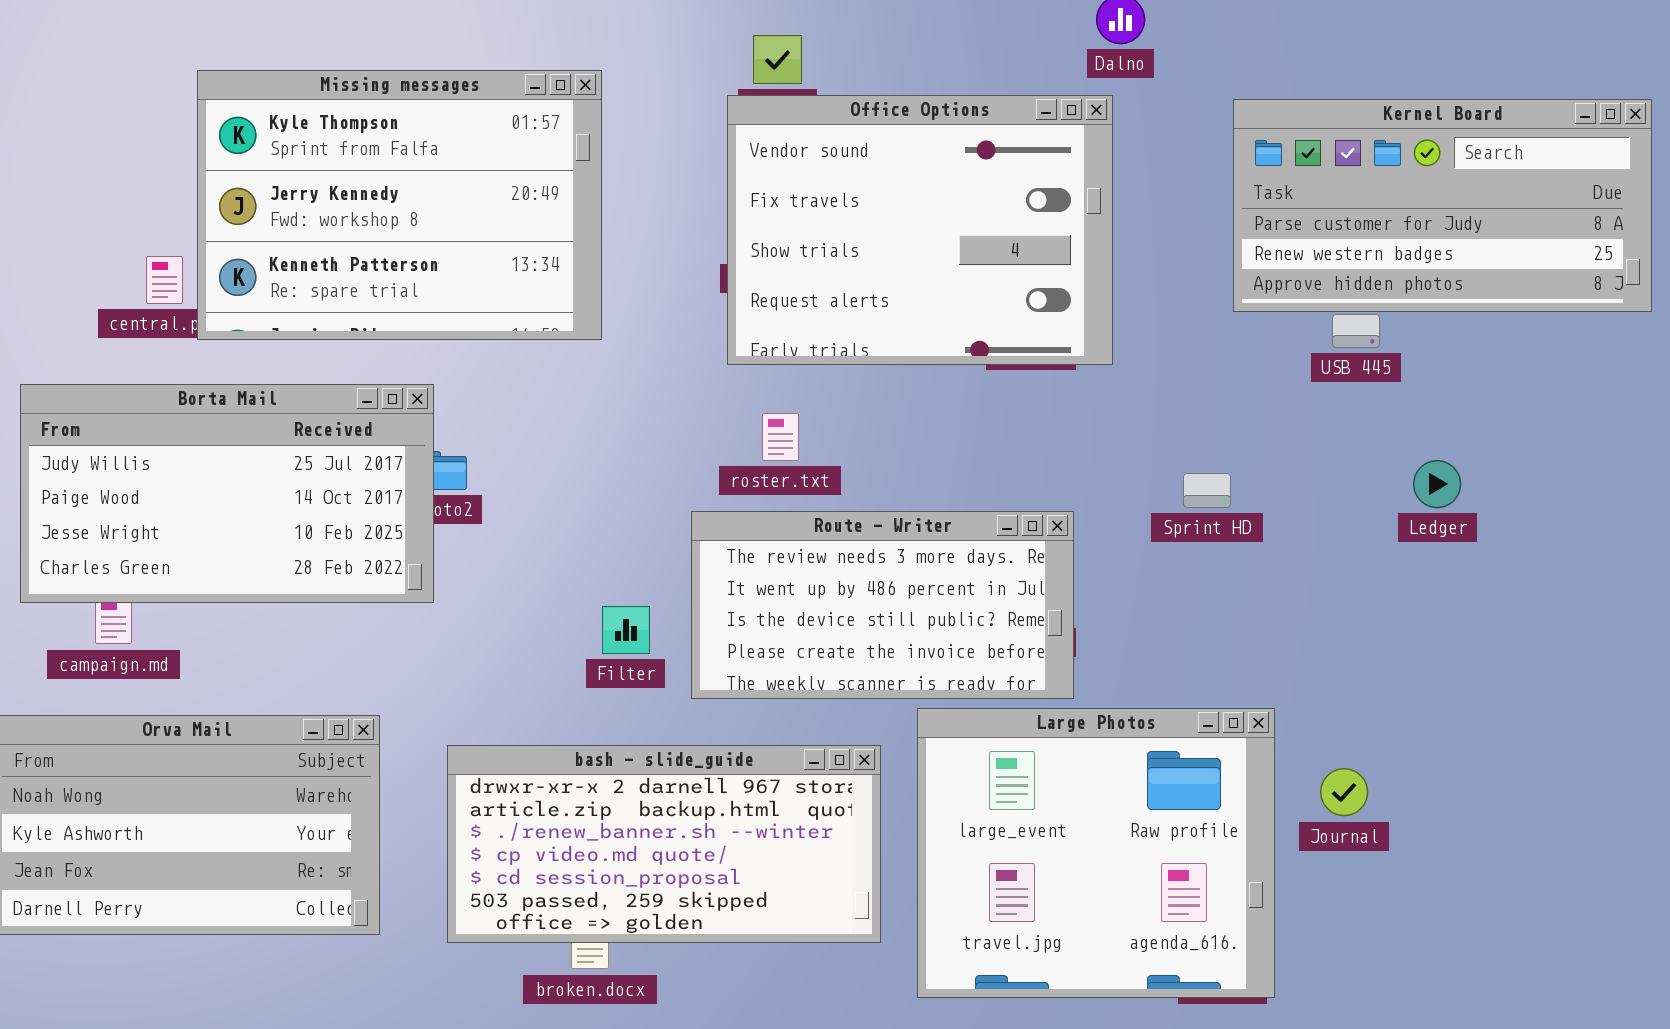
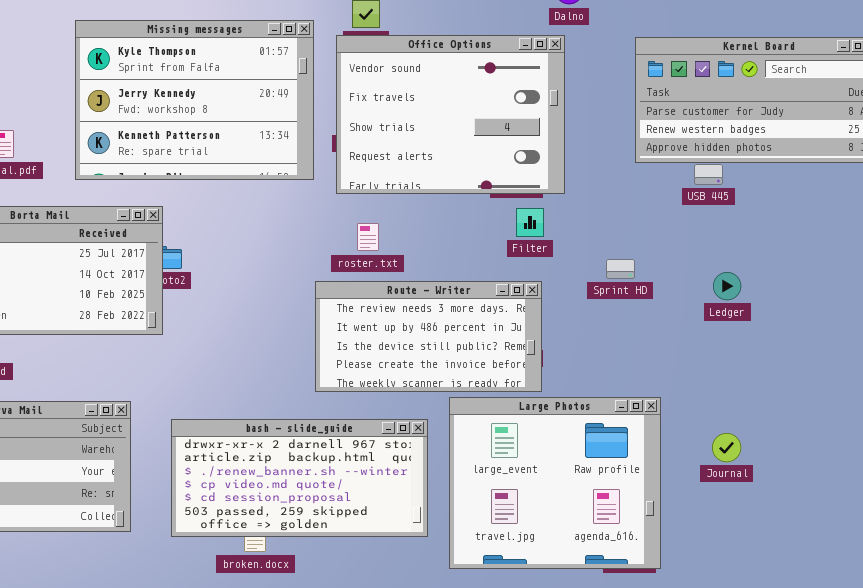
Missing messages: [197,70,602,340] -> [75,20,314,180], moved
Ledger: [1413,460,1461,508] -> [713,272,741,300], moved
Filter: [602,606,650,654] -> [516,208,544,237], moved
Journal: [1320,768,1368,816] -> [712,433,741,462], moved

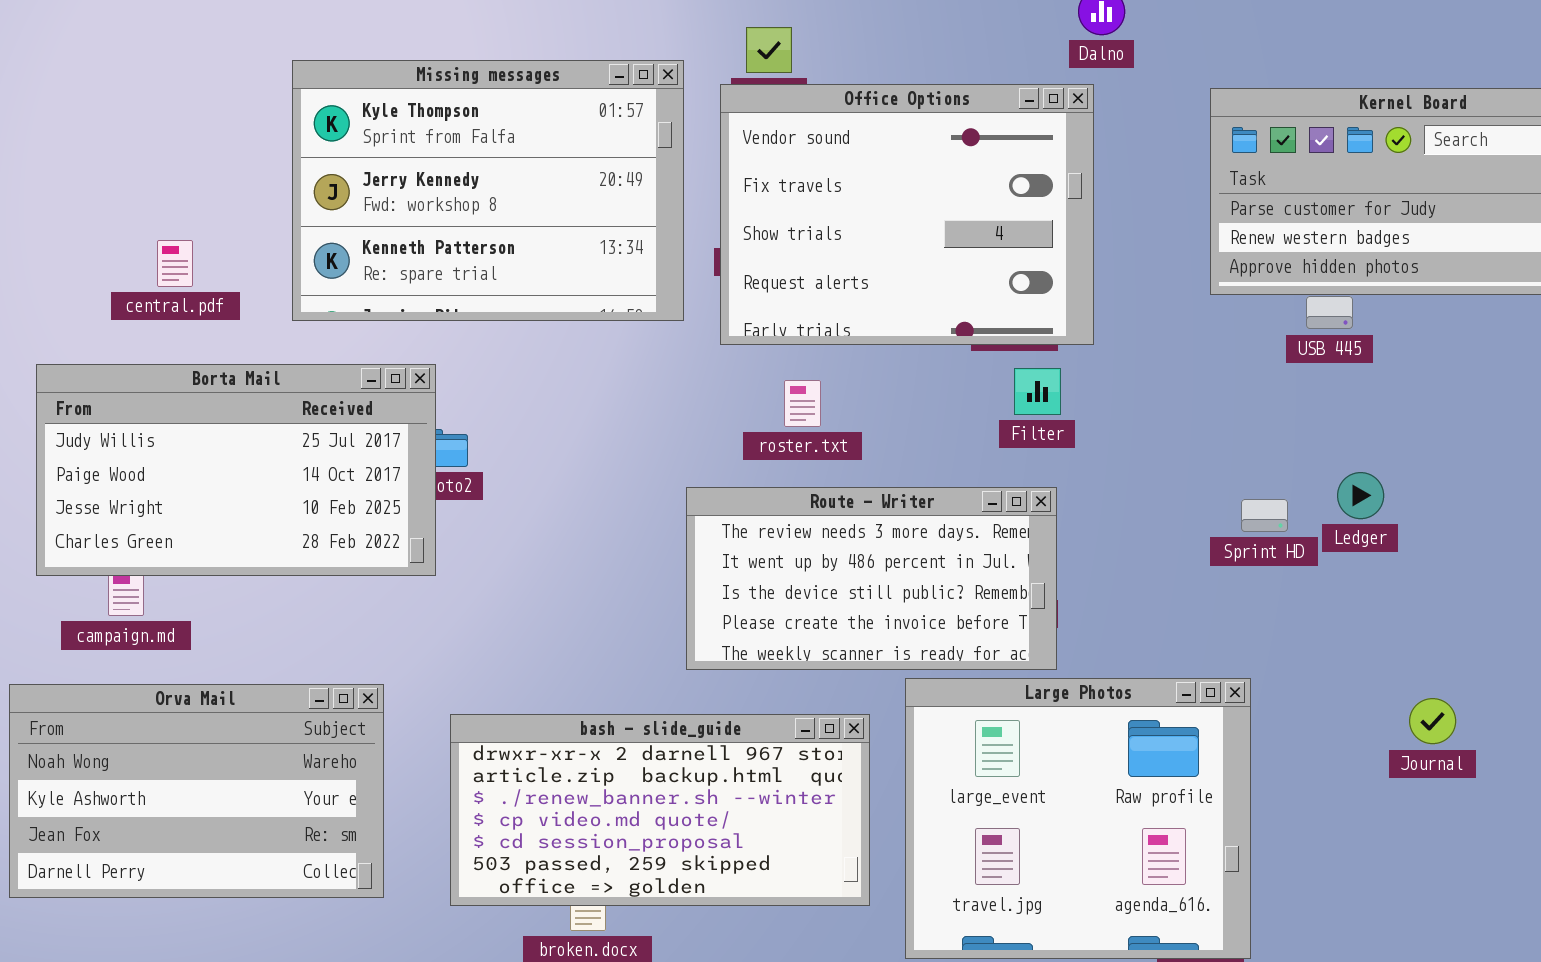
roster.txt: [357,223,379,251] -> [784,380,821,427], moved
Sprint HD: [606,259,635,279] -> [1241,499,1288,532], moved
Journal: [712,433,741,462] -> [1409,698,1456,744], moved

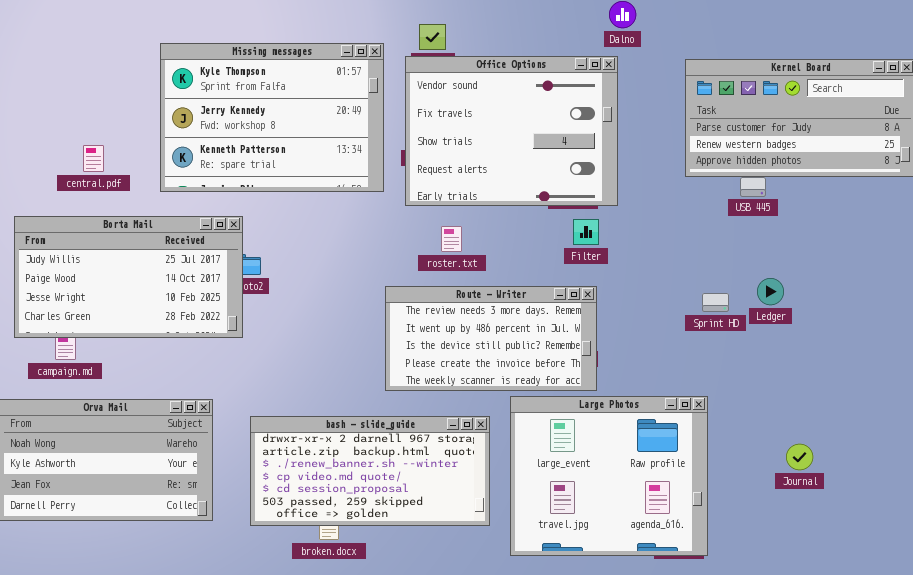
Journal: [1409,698,1456,744] -> [786,444,813,470], moved

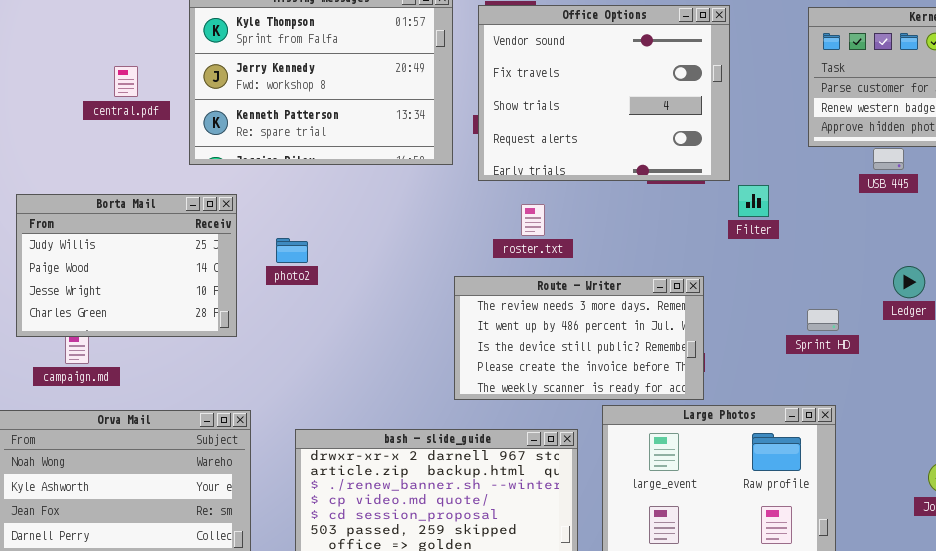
central.pdf: [83,145,104,172] -> [114,66,138,97], moved
Borta Mail: [14,216,243,338] -> [16,194,237,337], resized
Filter: [573,219,599,245] -> [738,185,769,217], moved
Sprint HD: [702,293,729,312] -> [807,309,839,331], moved

